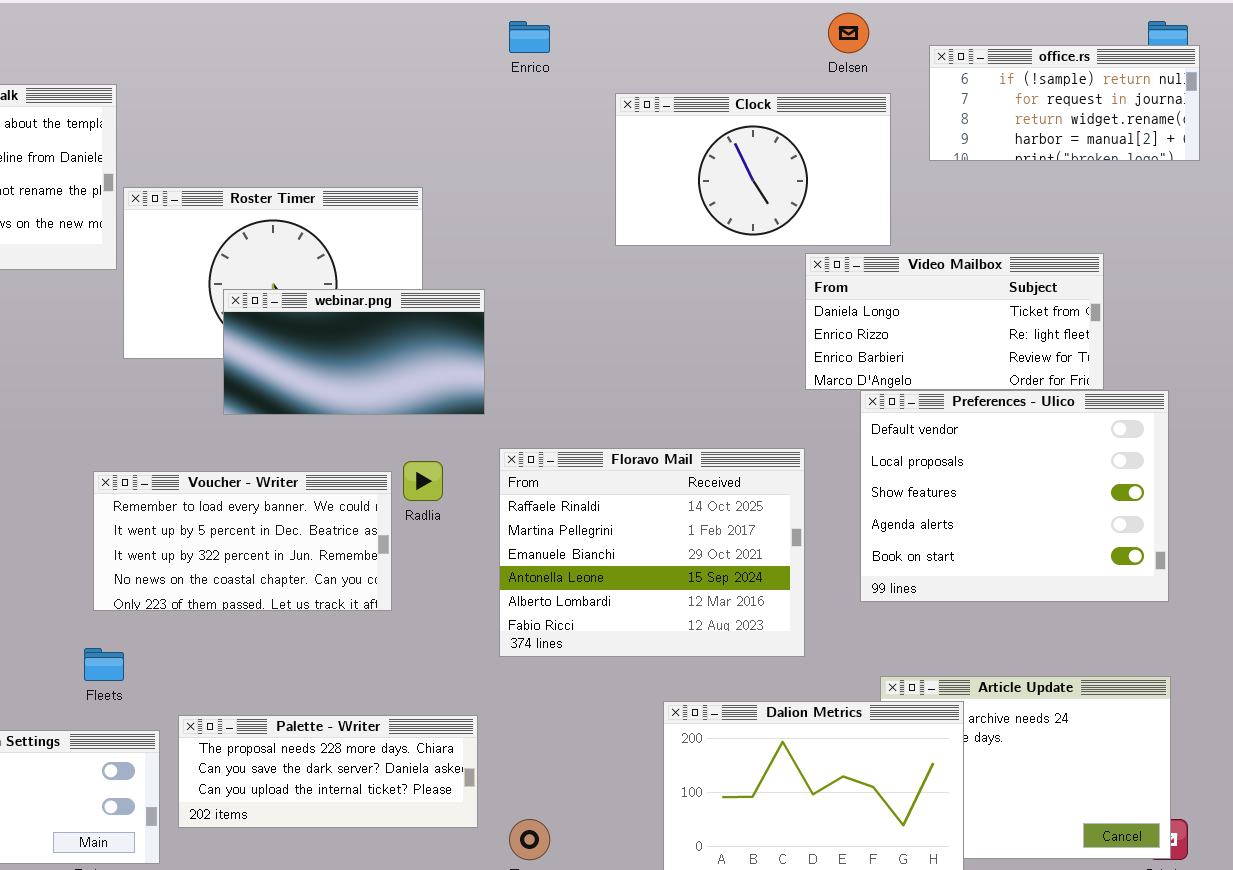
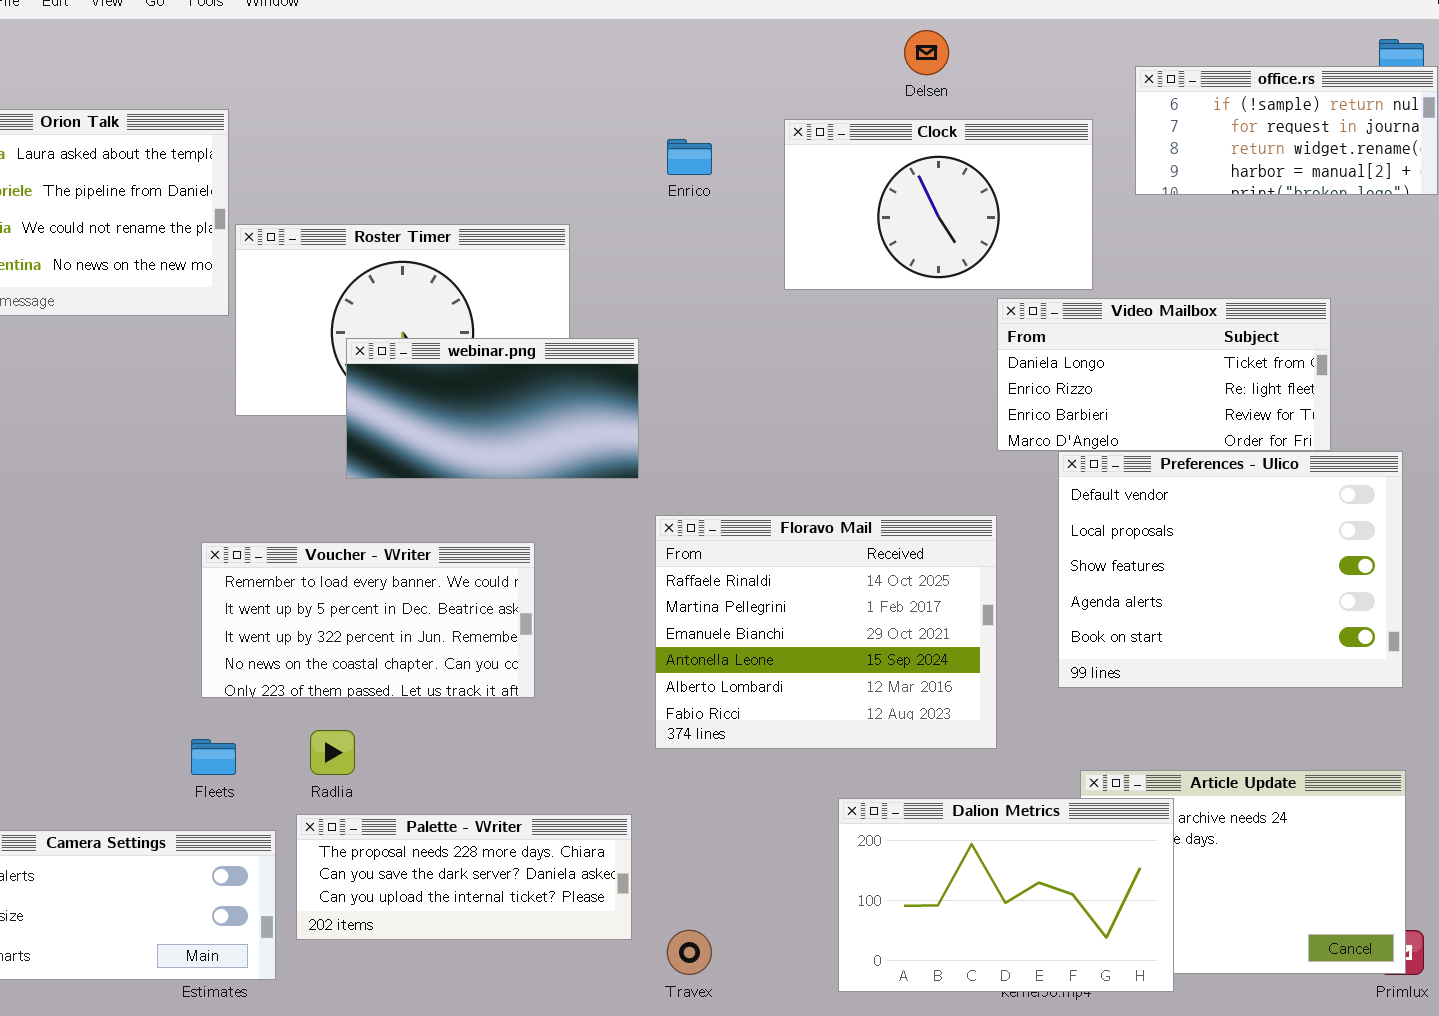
Delsen: [828,13,869,53] -> [904,30,949,75], moved
Enrico: [509,21,550,53] -> [667,139,712,175], moved
Radlia: [403,461,443,501] -> [310,730,355,775], moved

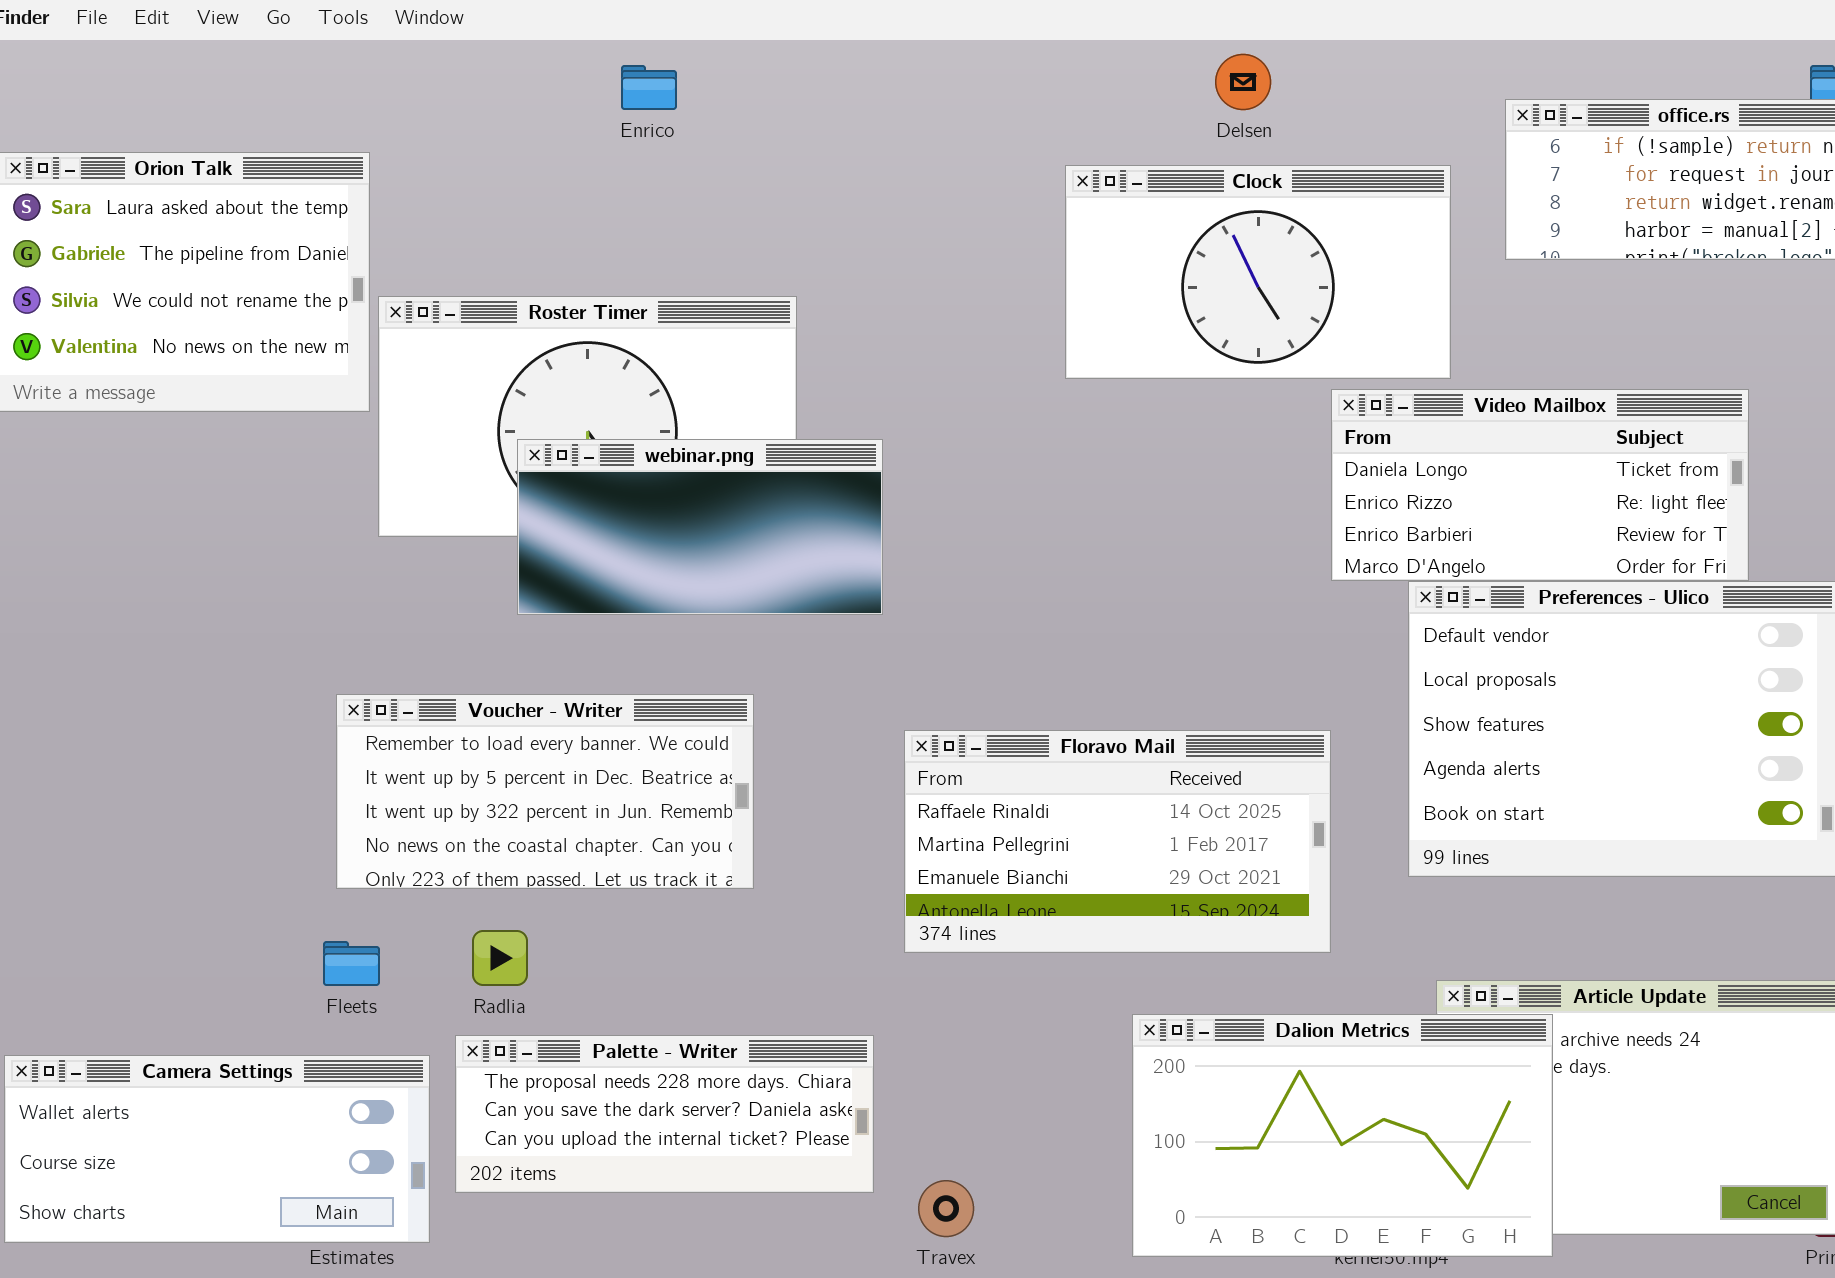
Enrico: [667,139,712,175] -> [621,65,677,110], moved
Floravo Mail: [655,515,997,749] -> [904,730,1331,953], resized

